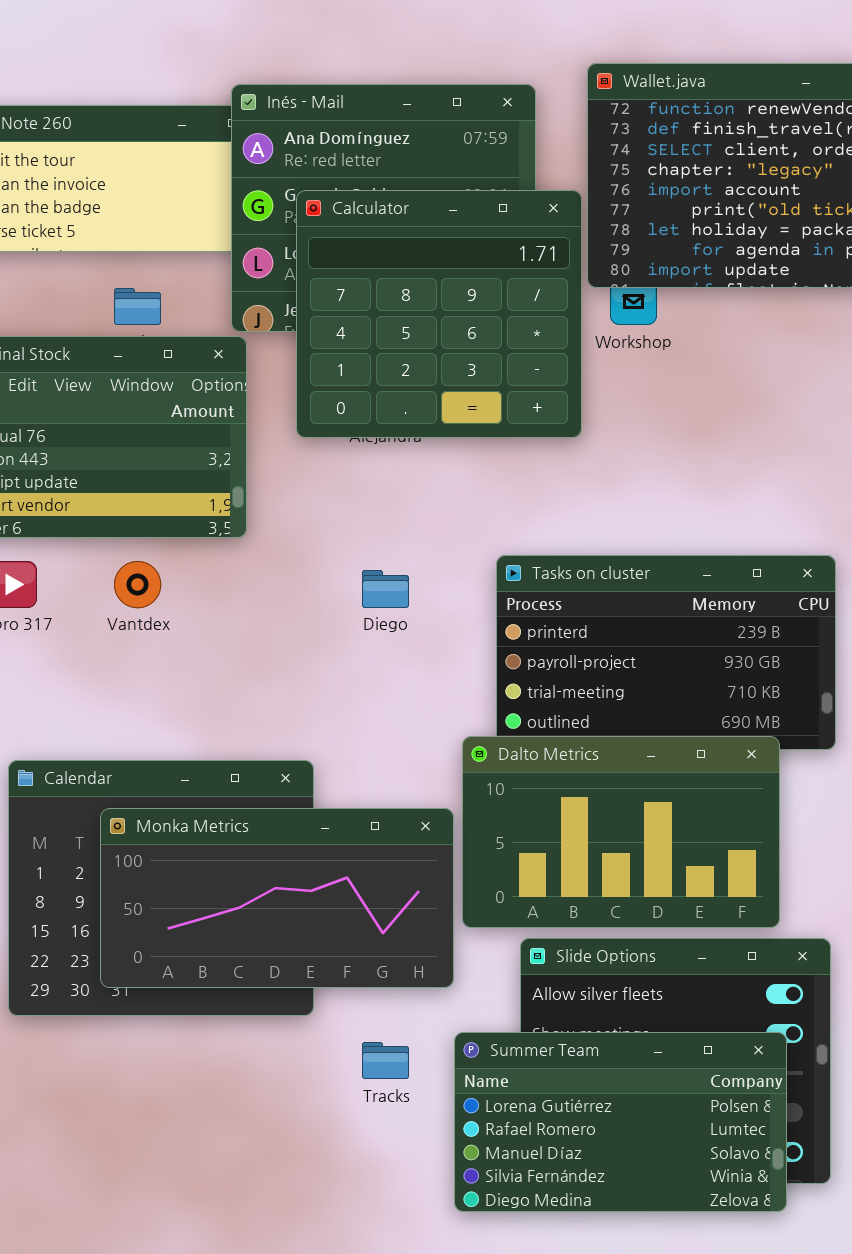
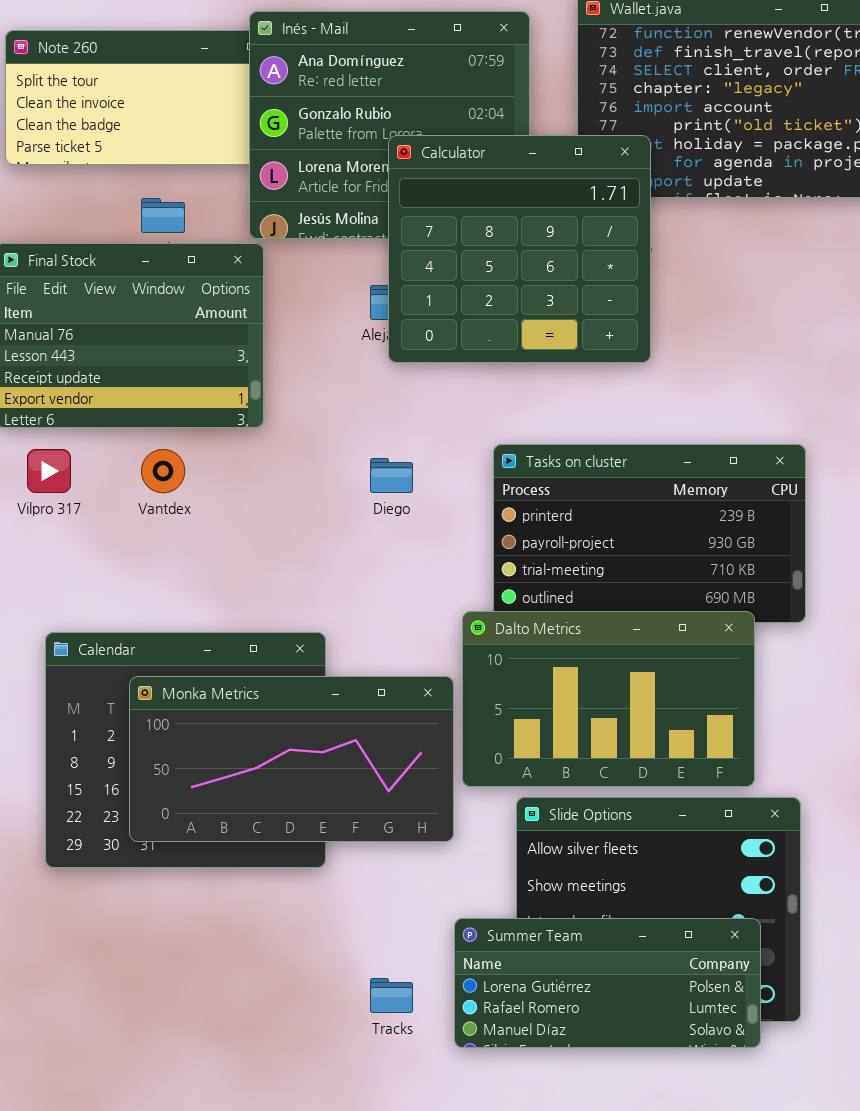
Calculator: [296,190,582,438] -> [388,135,651,363], moved
Summer Team: [454,1032,787,1212] -> [454,918,761,1048], resized
Tracks: [362,1042,409,1079] -> [370,978,413,1013], moved

